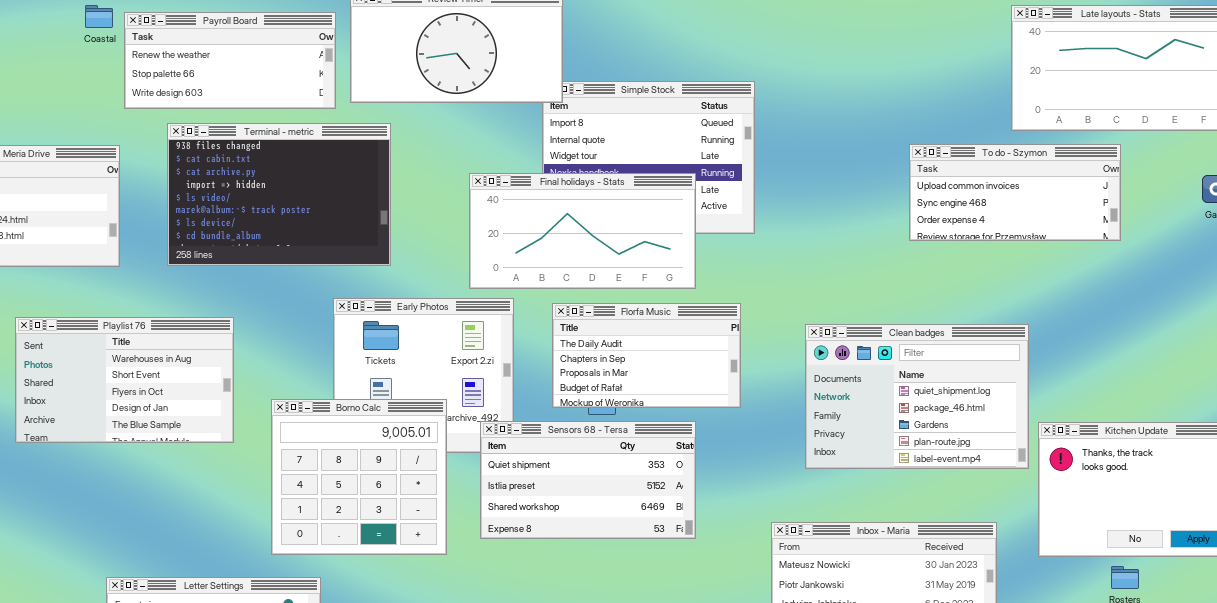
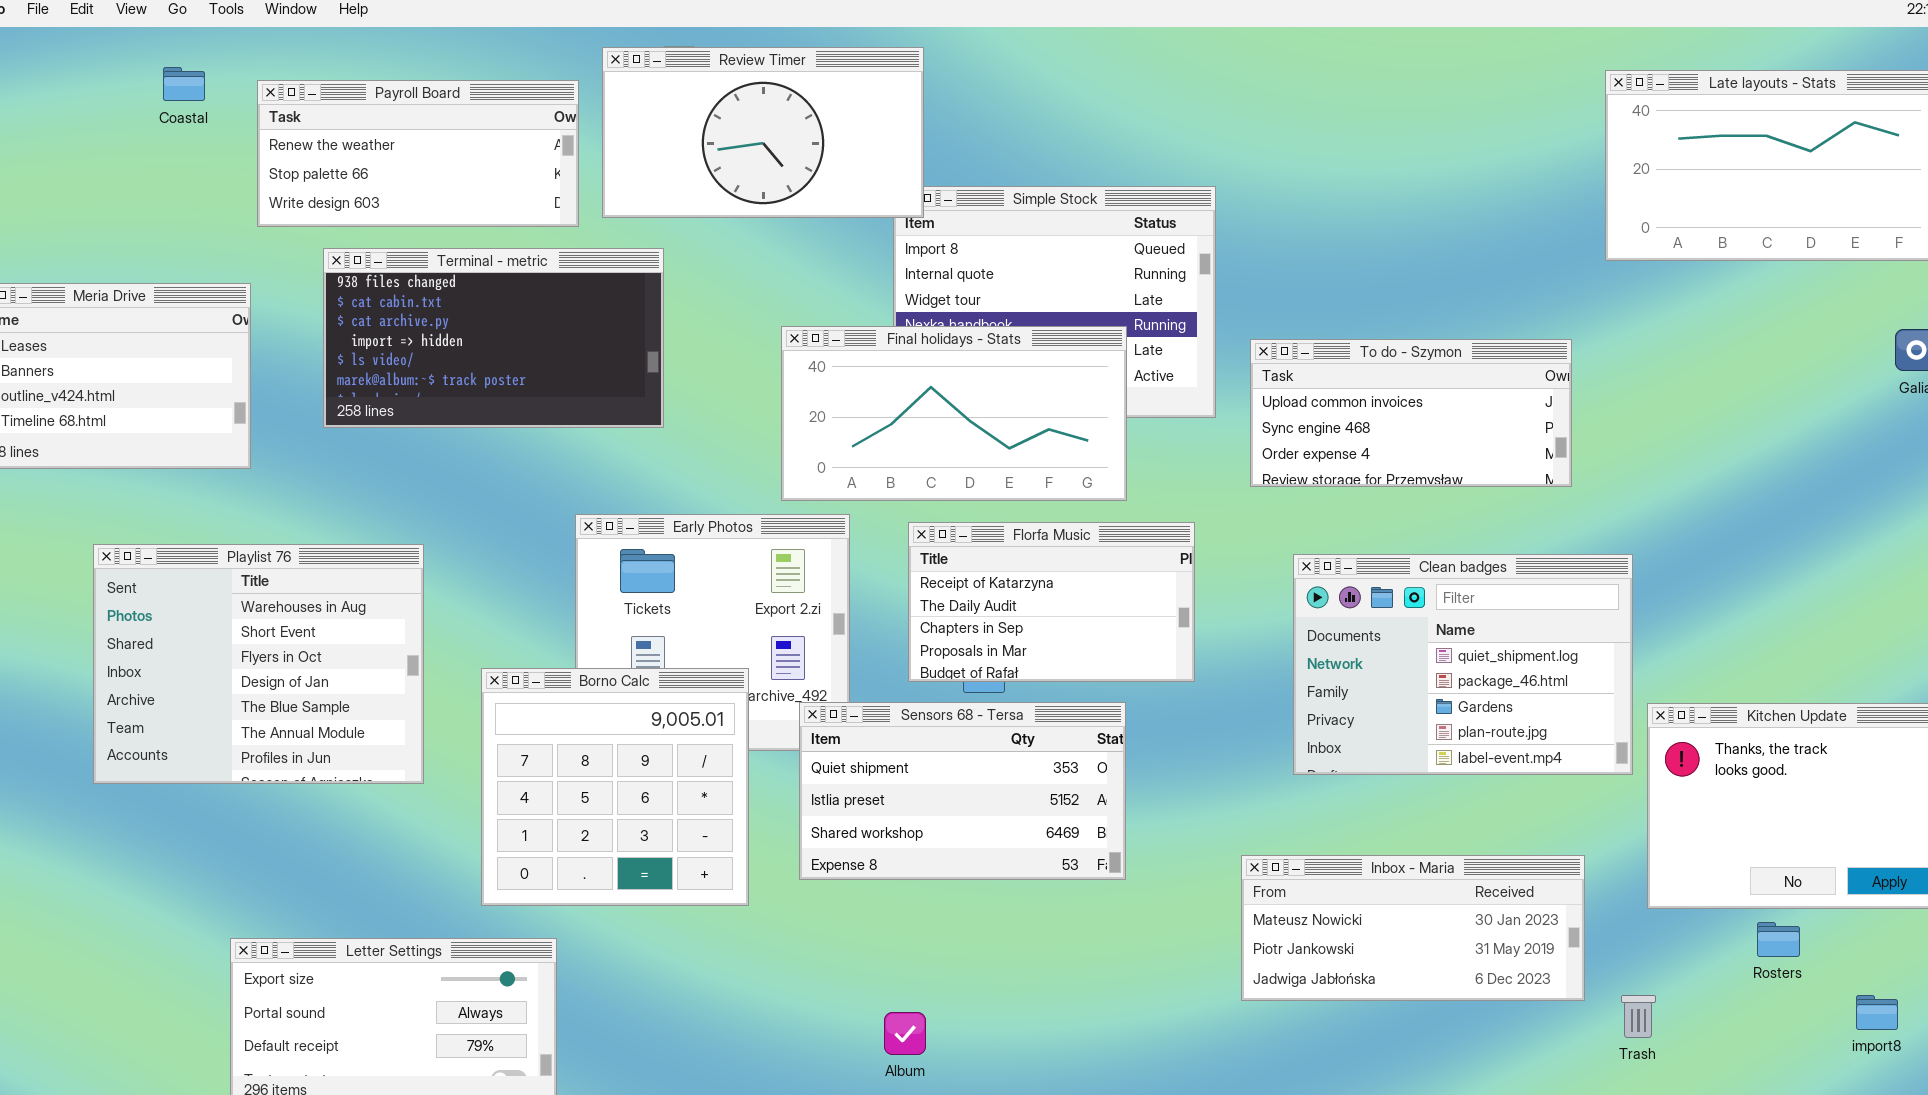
Coastal: [85,5,113,28] -> [163,67,205,101], moved
Terminal - metric: [167,123,391,266] -> [323,248,664,428], resized
To do - Szymon: [909,144,1121,241] -> [1250,339,1572,487], moved
Florfa Music: [552,303,741,408] -> [908,522,1195,682], scrolled up 1 row
Playlist 76: [15,317,234,443] -> [93,544,424,784], resized

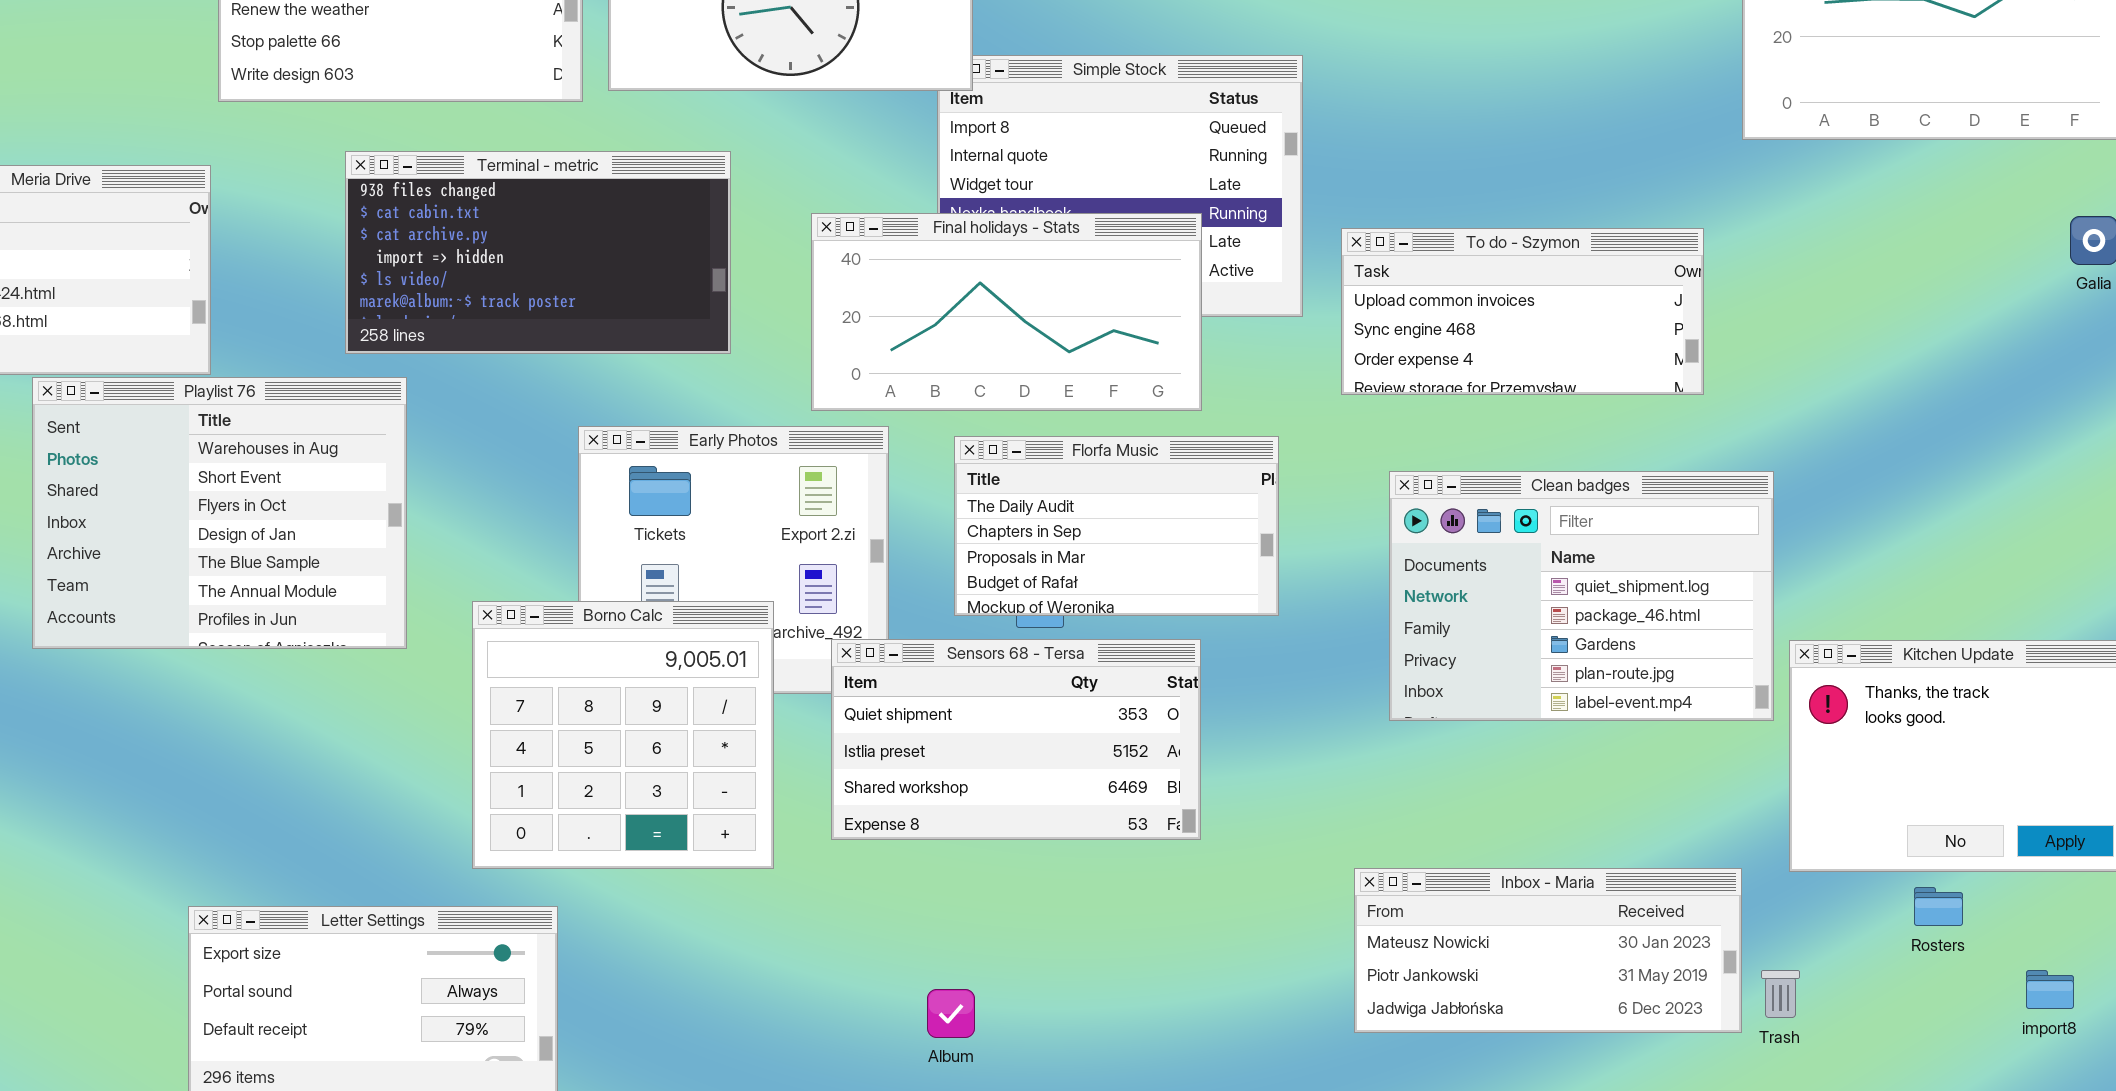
Terminal - metric: [323,248,664,428] -> [345,151,731,354], moved
Florfa Music: [908,522,1195,682] -> [954,436,1279,616], scrolled down 1 row
Playlist 76: [93,544,424,784] -> [32,377,407,649], moved
Inbox - Maria: [1241,855,1585,1001] -> [1354,868,1742,1033], moved

